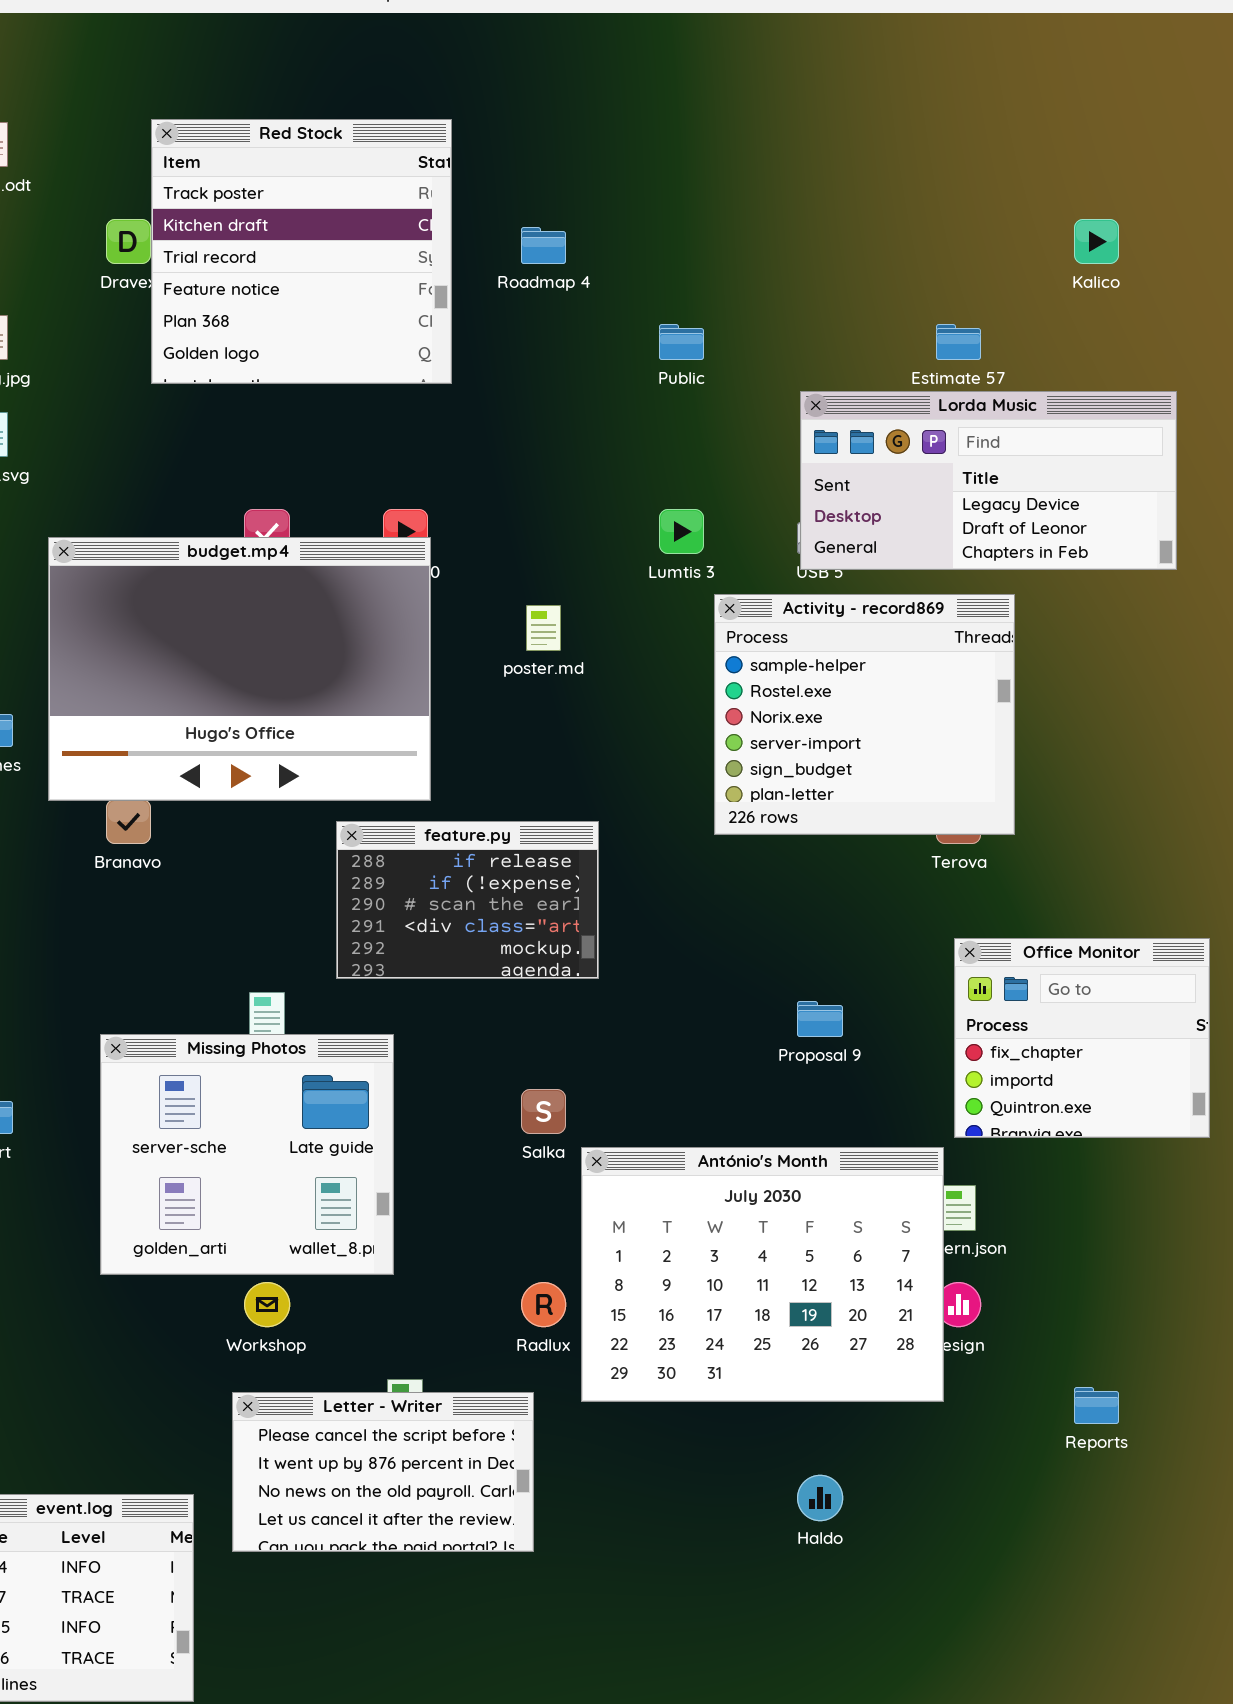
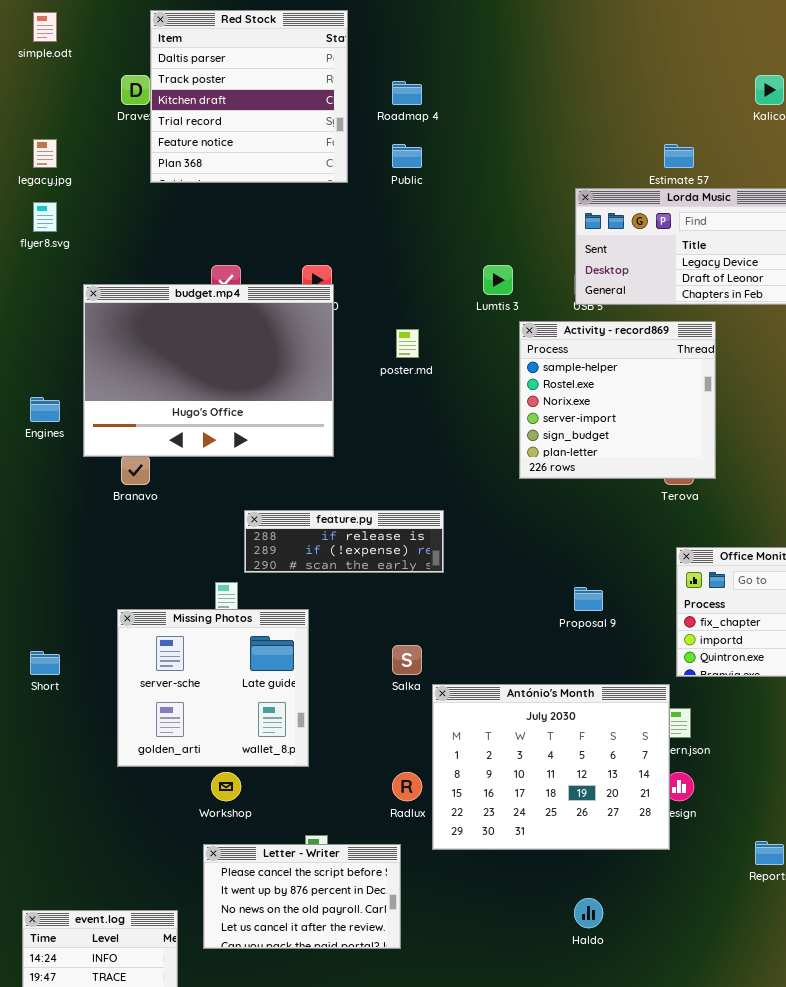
Red Stock: [151,119,452,384] -> [150,10,348,183], scrolled up 1 row
Public: [659,324,704,360] -> [392,144,422,168], moved
feature.py: [336,821,599,979] -> [244,510,444,573], resized

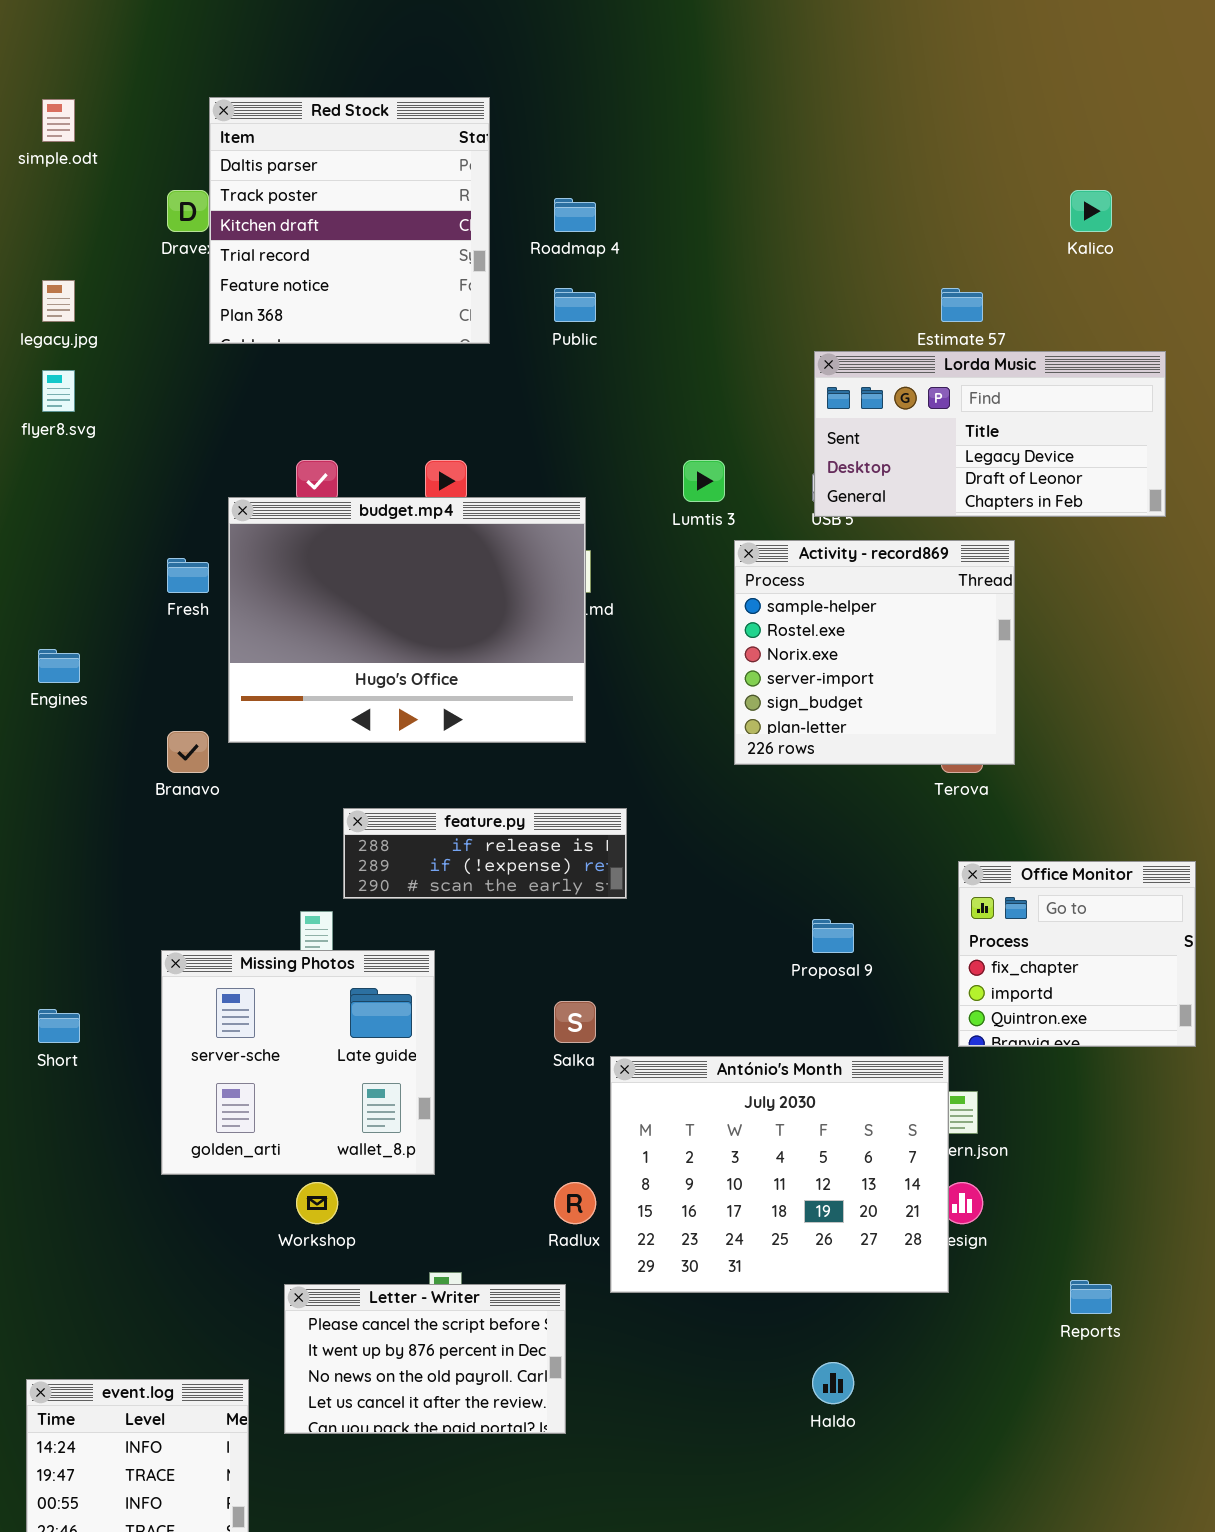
budget.mp4: [83,284,334,457] -> [228,497,586,743], moved

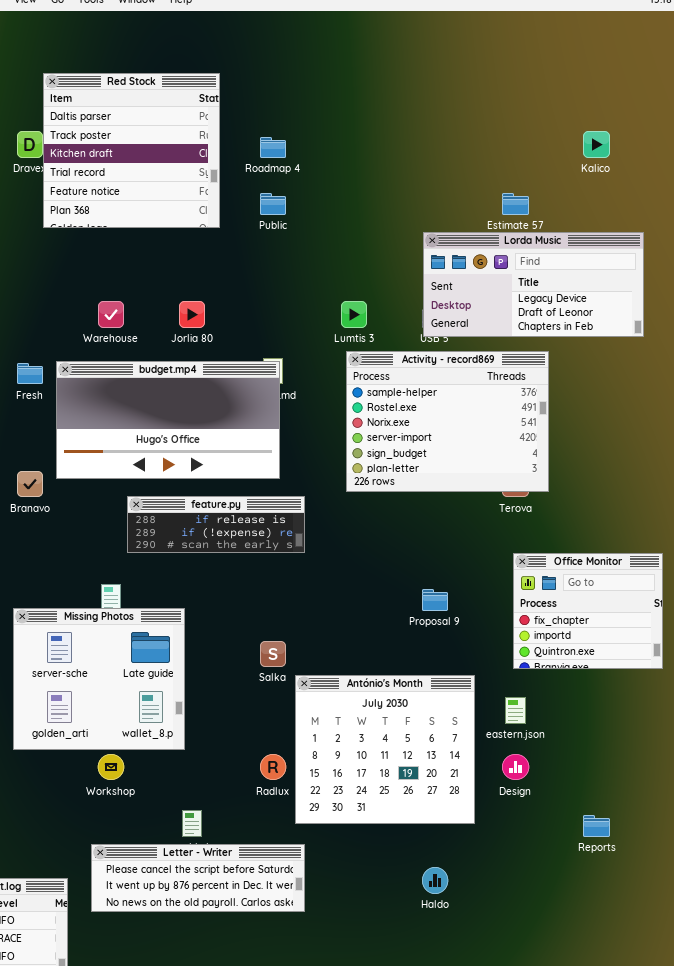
budget.mp4: [228,497,586,743] -> [56,361,280,479], resized
Activity - record869: [734,540,1015,765] -> [346,351,549,492], resized
feature.py: [343,808,627,899] -> [127,496,305,553], moved
António's Month: [610,1056,949,1293] -> [295,675,475,824], resized
Letter - Writer: [284,1284,566,1434] -> [91,844,305,912], resized

